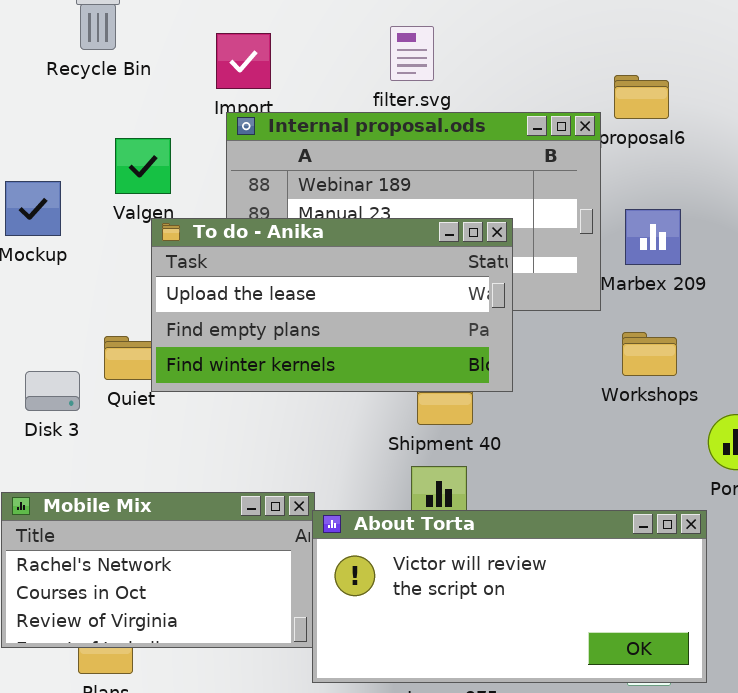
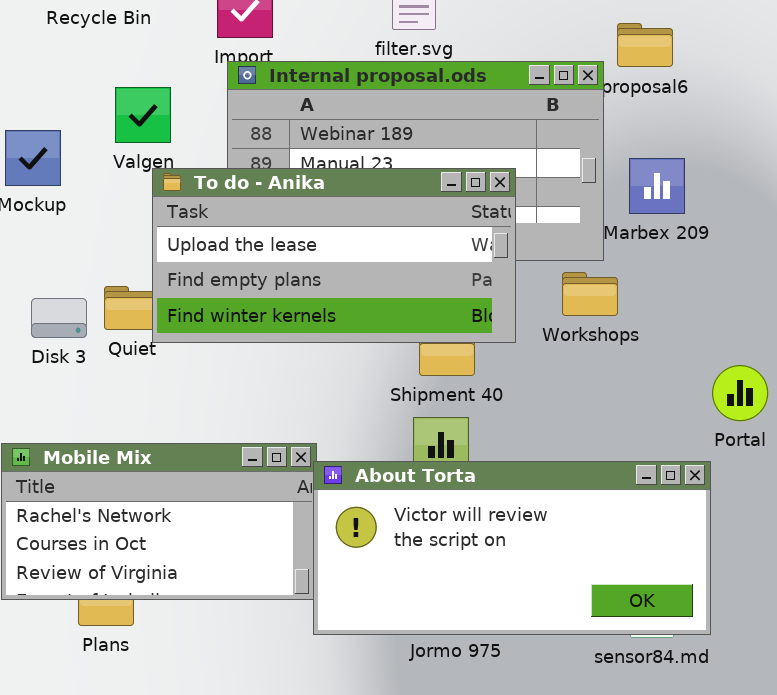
Workshops: [622,332,677,376] -> [562,272,618,316], moved
Disk 3: [25,371,80,411] -> [31,298,87,338], moved

